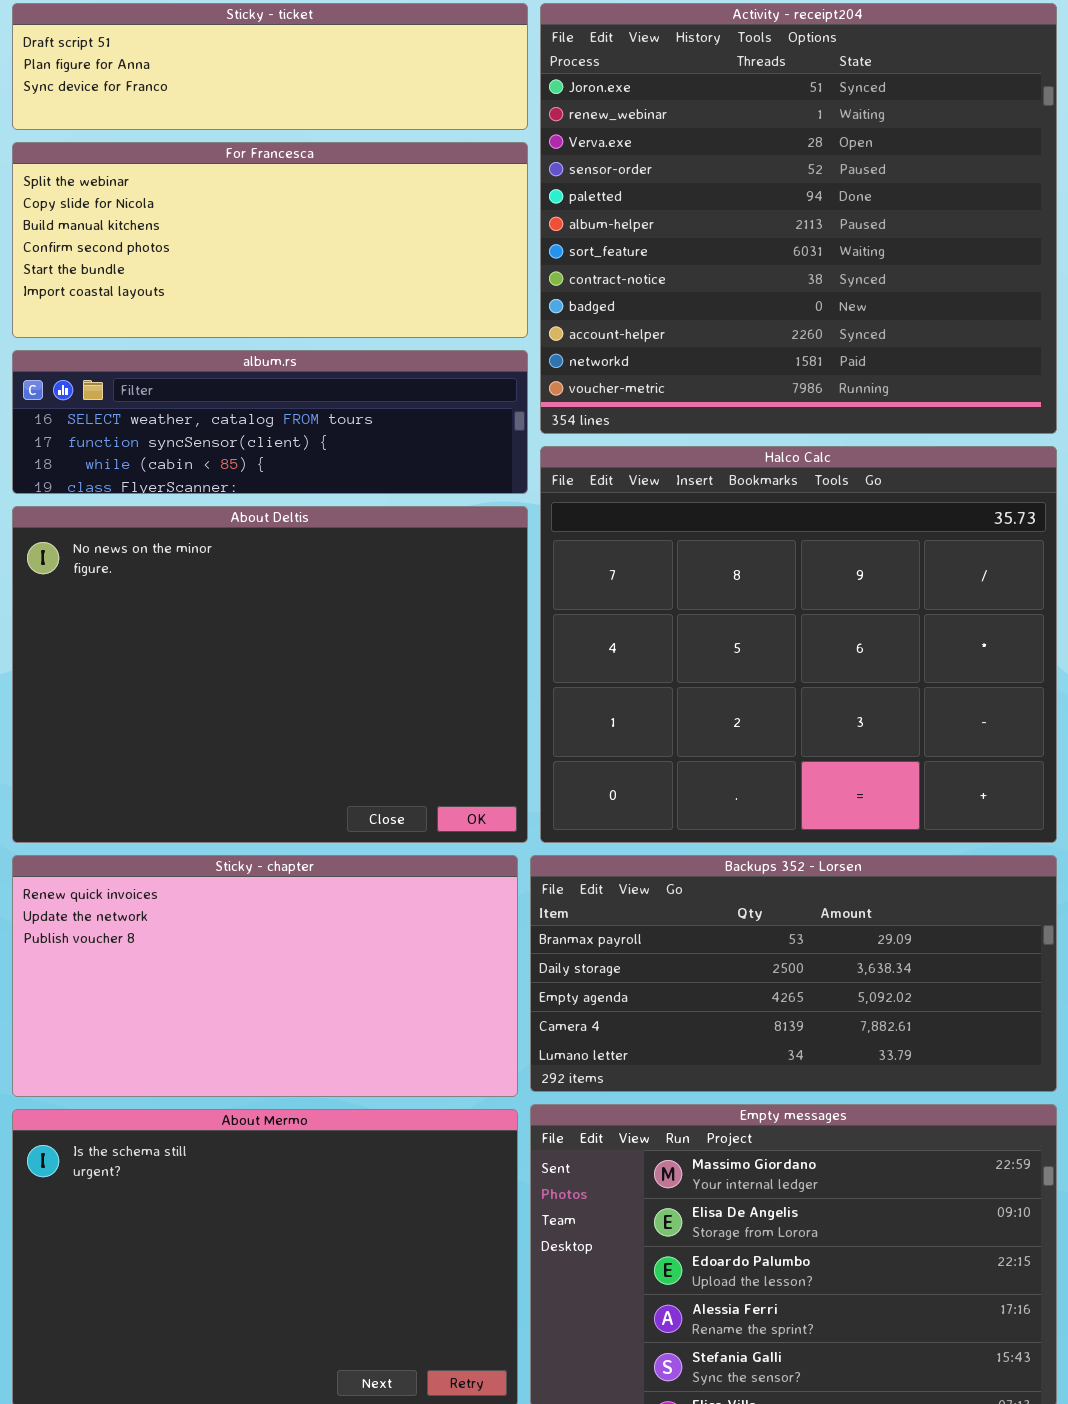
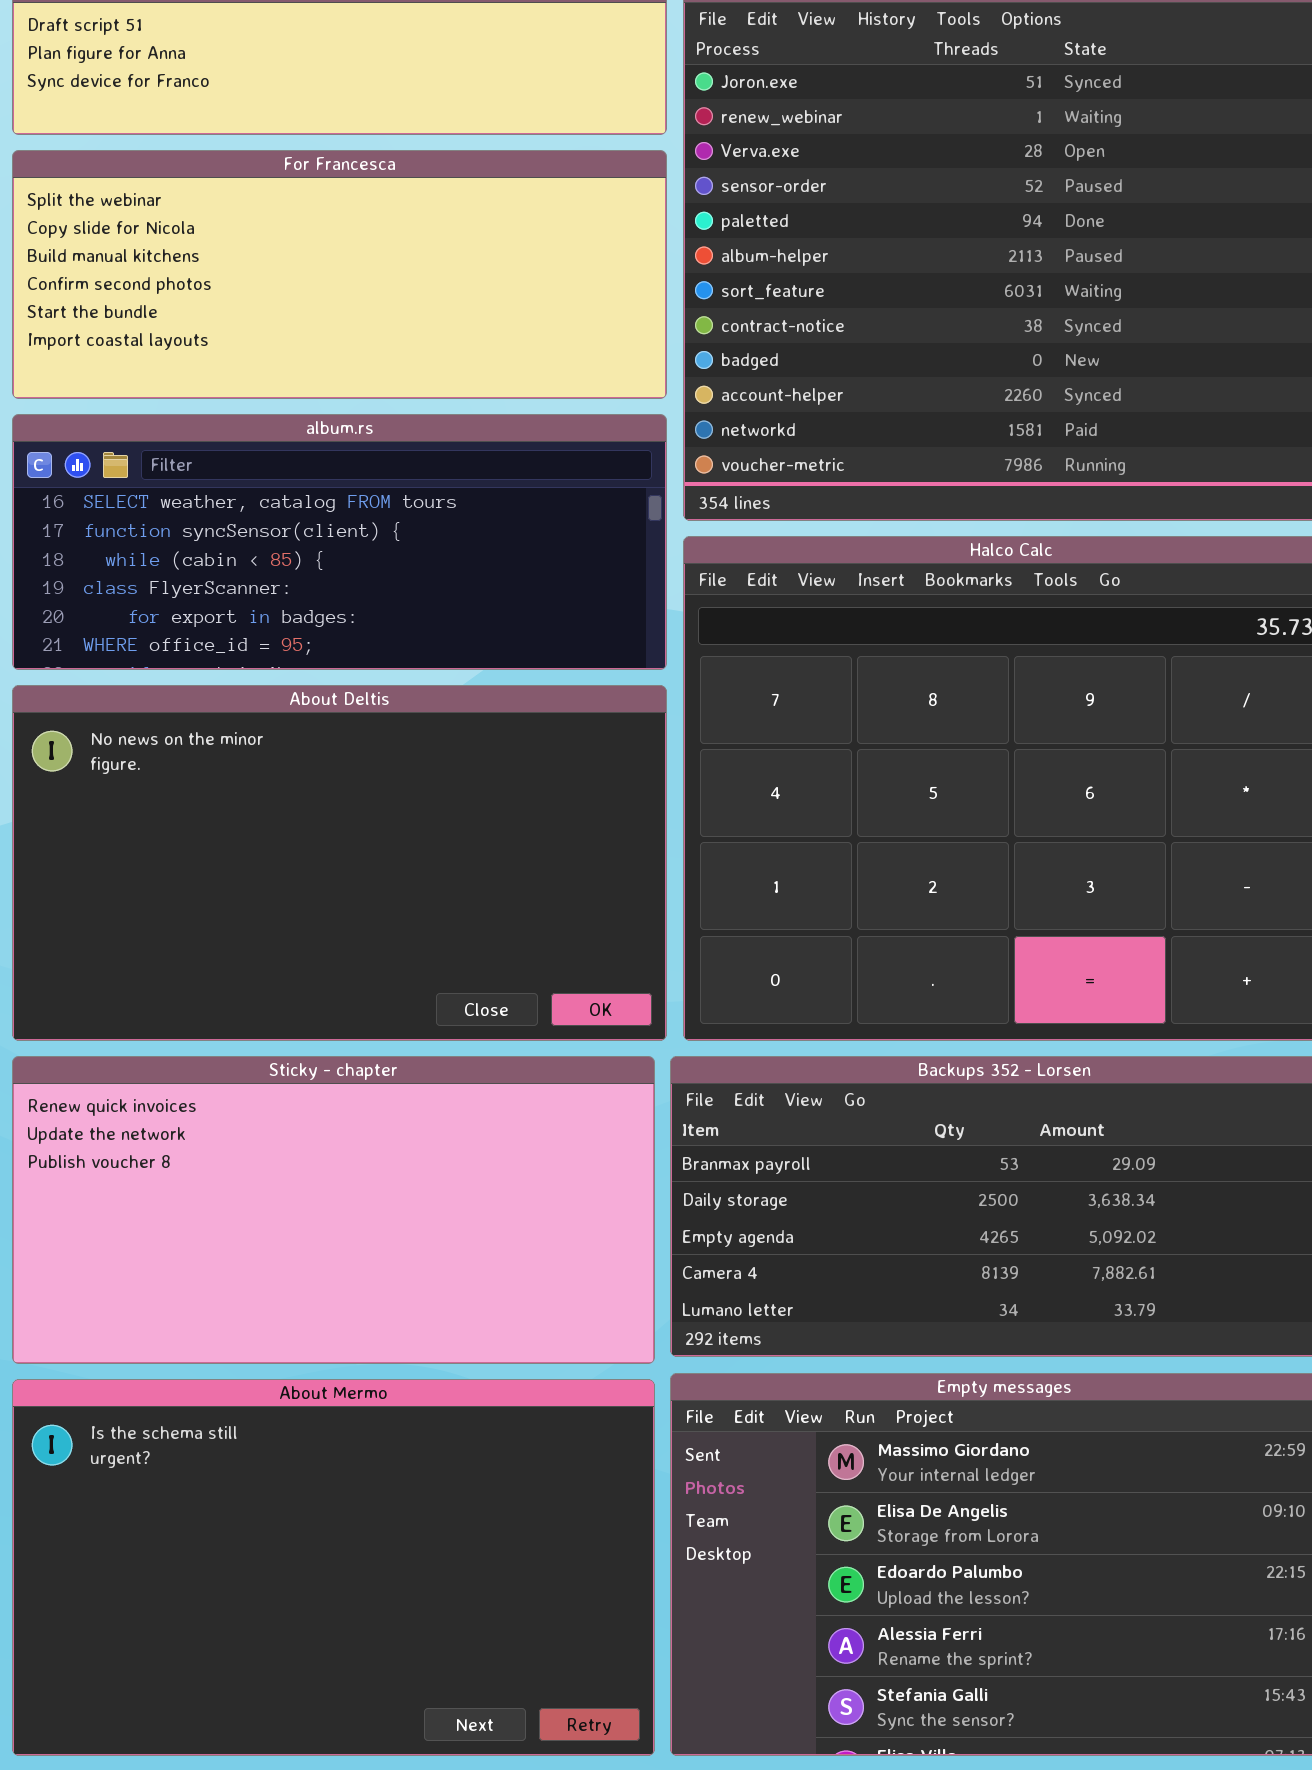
album.rs: [12,350,528,494] -> [12,414,667,670], resized
About Deltis: [12,506,528,843] -> [12,685,667,1041], resized

